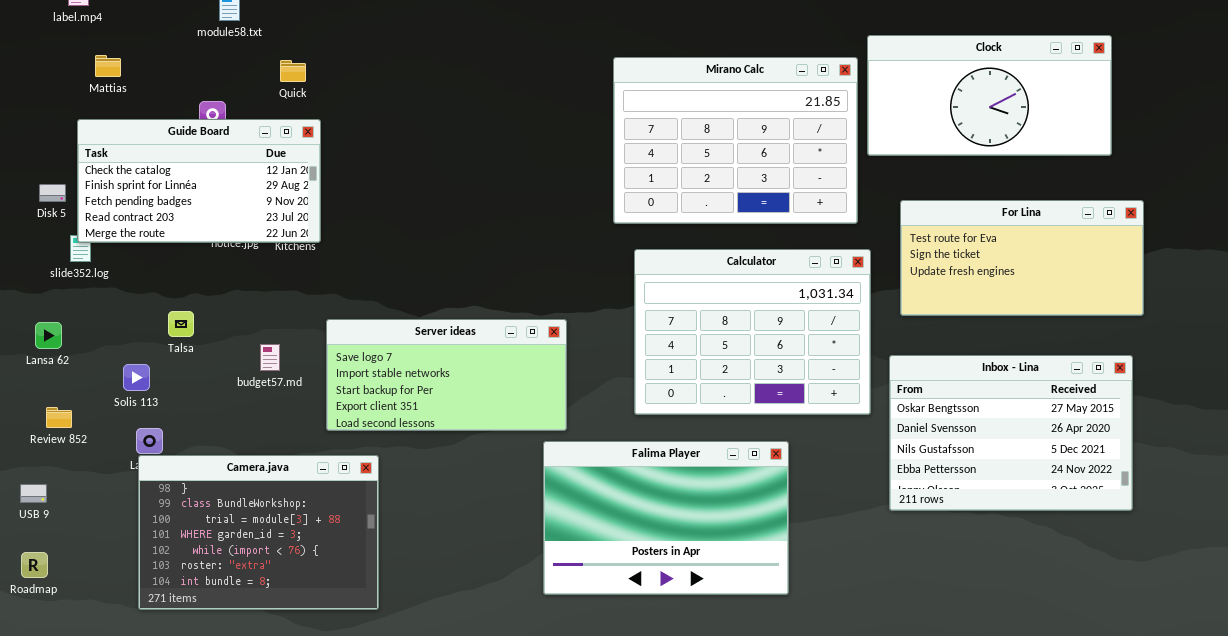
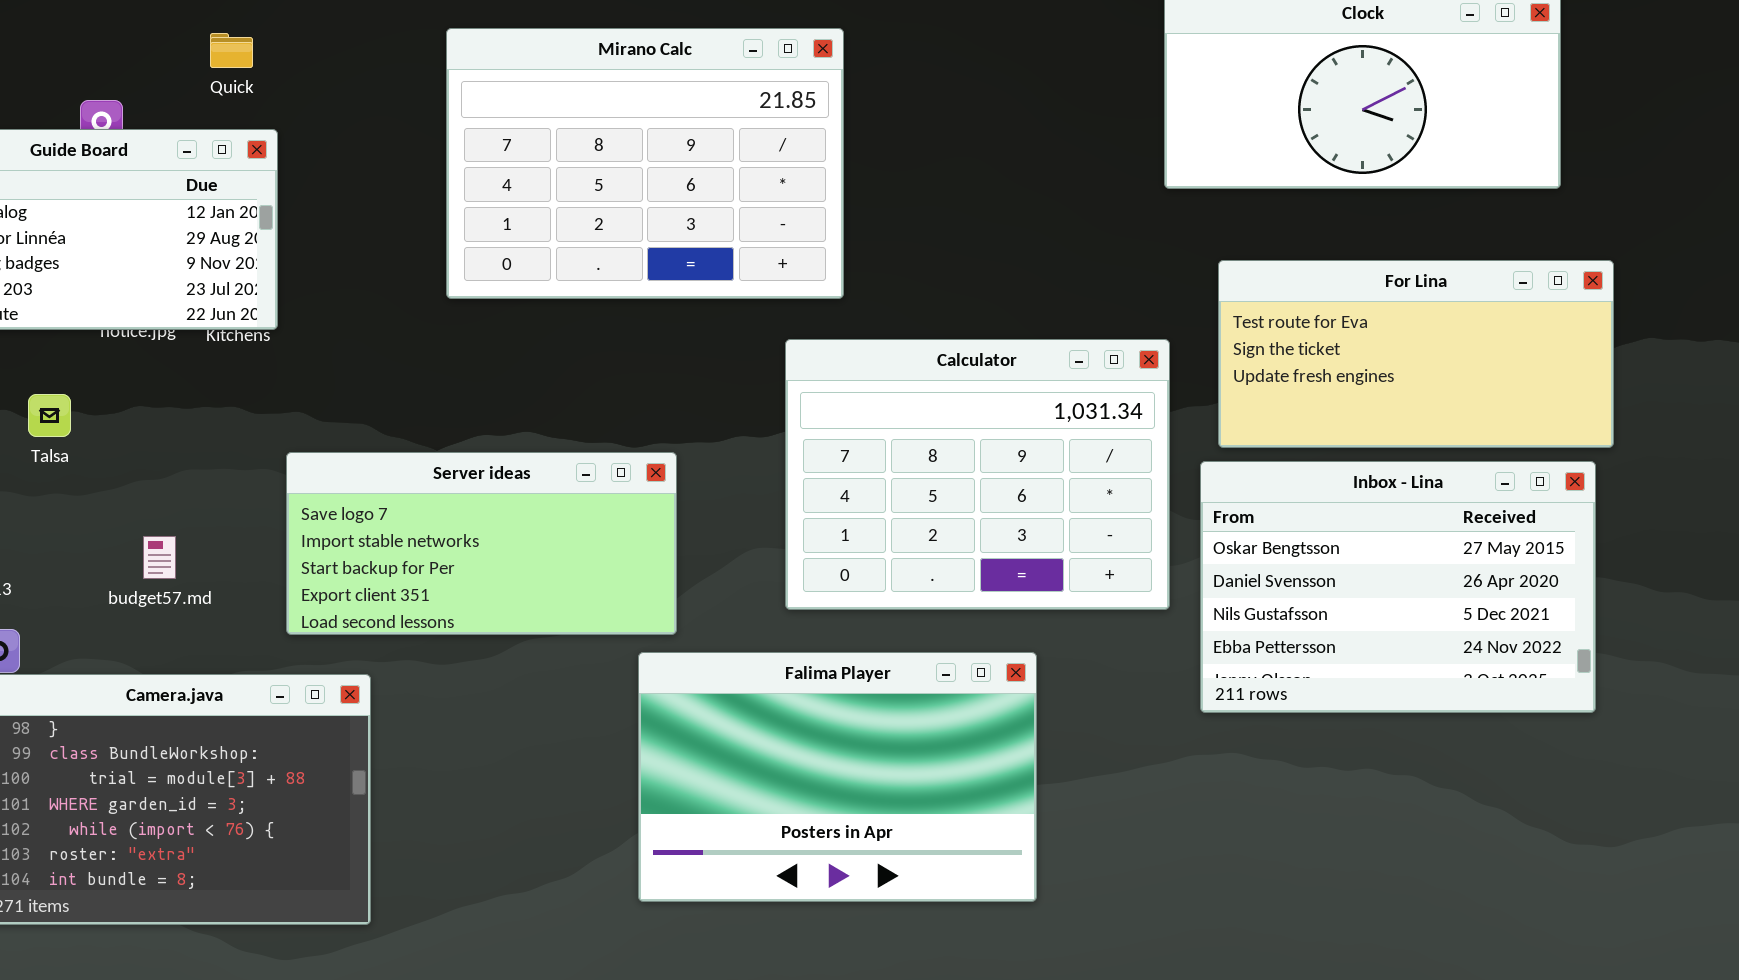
Mirano Calc: [613,57,858,224] -> [446,28,844,299], moved
Talsa: [168,311,194,337] -> [28,394,71,437], moved
budget57.md: [260,344,280,371] -> [143,536,176,579], moved
Inbox - Lina: [889,355,1133,511] -> [1200,461,1596,713], moved

